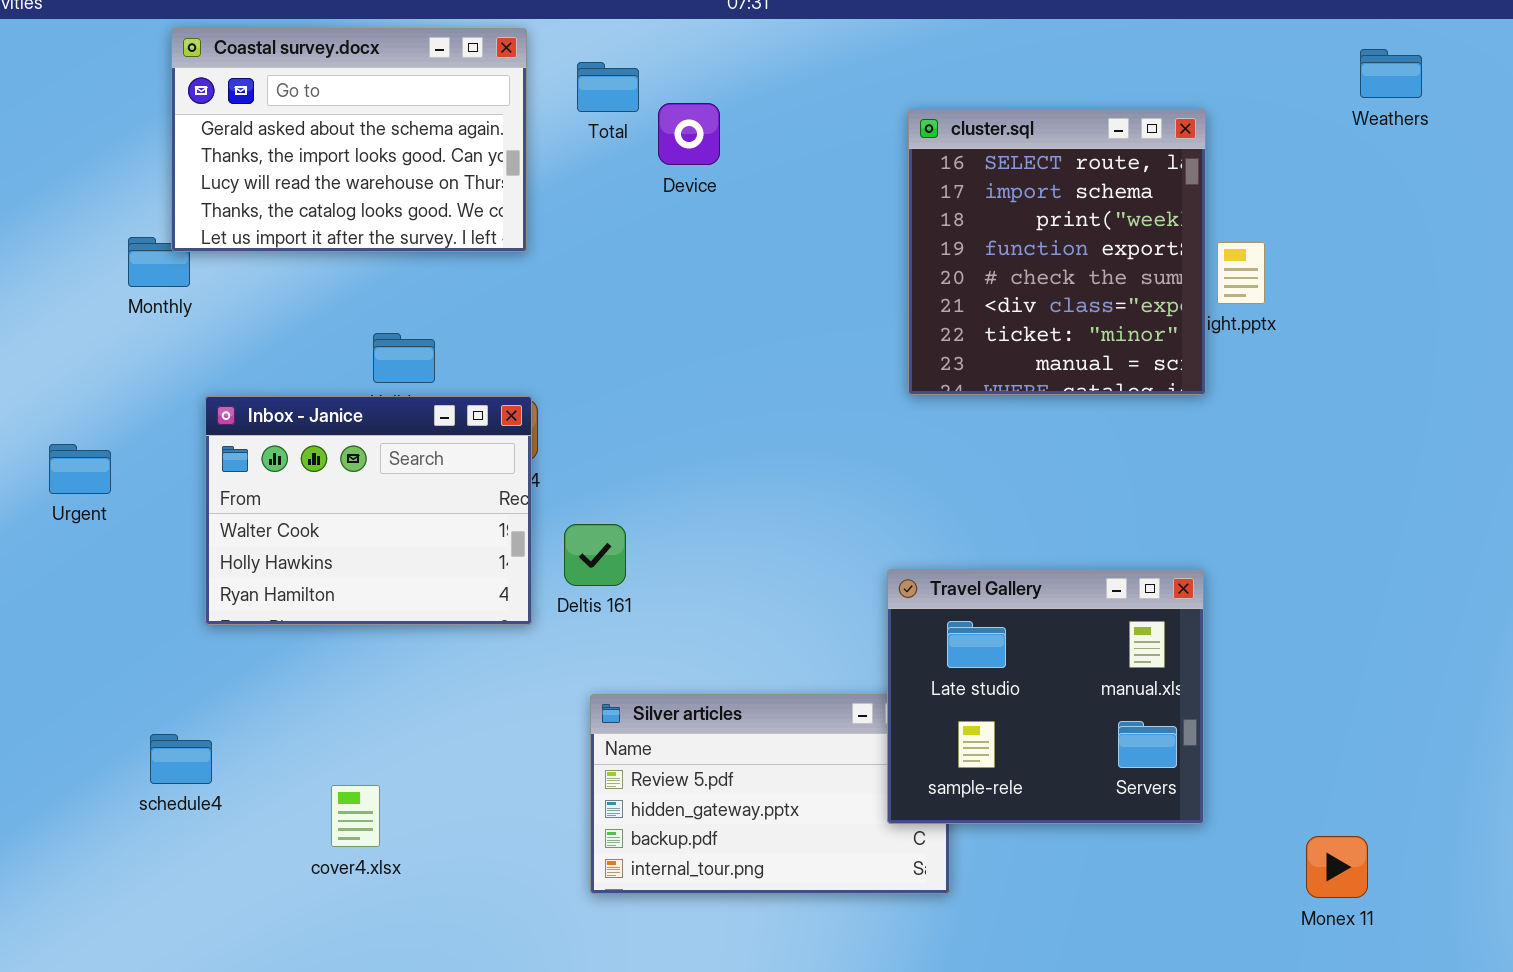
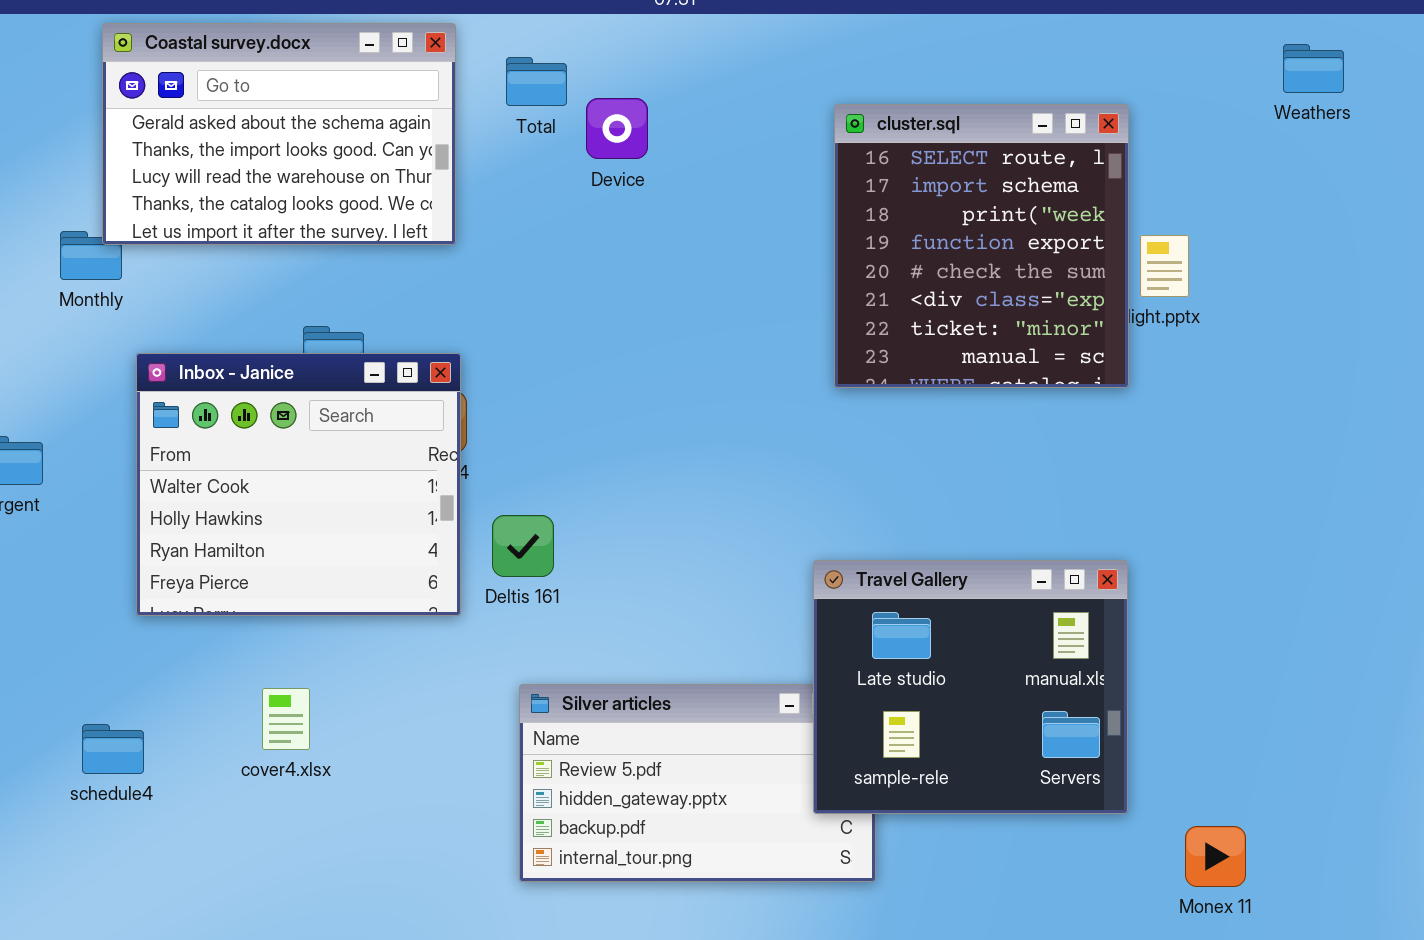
Inbox - Janice: [205,396,532,625] -> [136,353,461,616], resized
cover4.xlsx: [331,785,380,847] -> [262,688,310,750], moved
Monex 11: [1306,836,1368,898] -> [1185,826,1246,887], moved

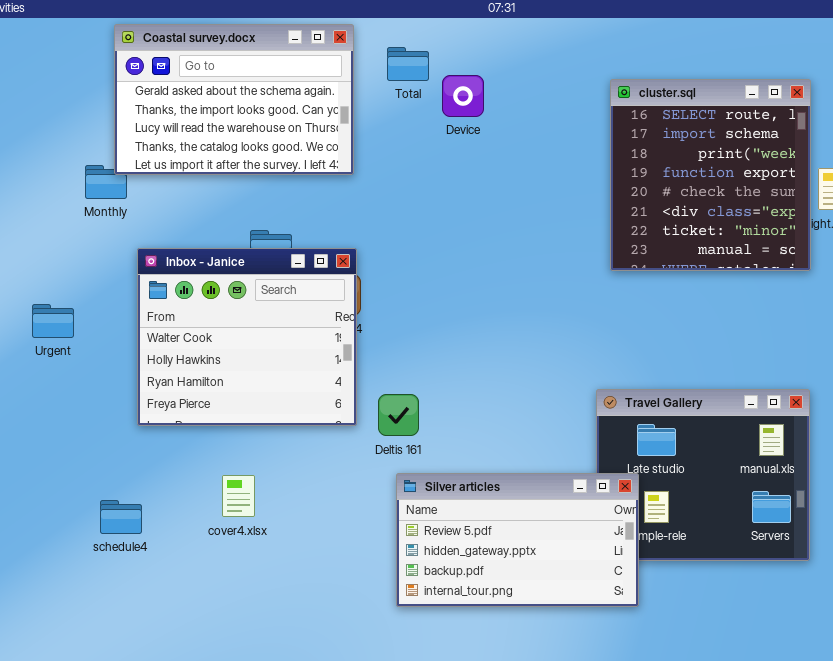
Deltis 161: [492,515,554,577] -> [378,394,419,436], moved
Silver articles: [519,684,876,882] -> [396,473,639,607], raised

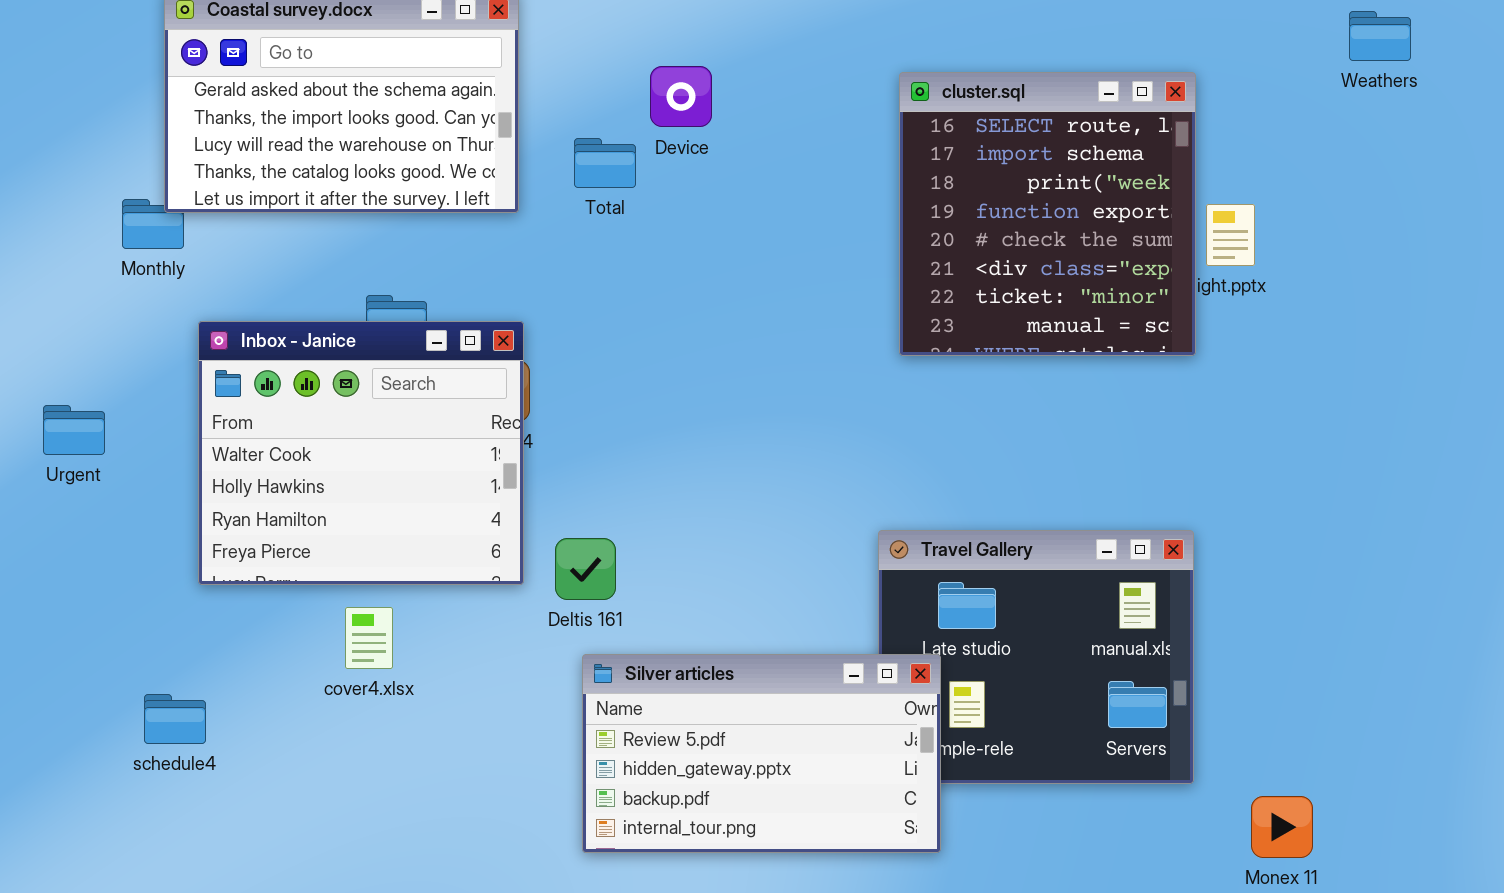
Total: [387,47,429,81] -> [574,138,636,188], moved
cover4.xlsx: [222,475,255,517] -> [345,607,393,669], moved

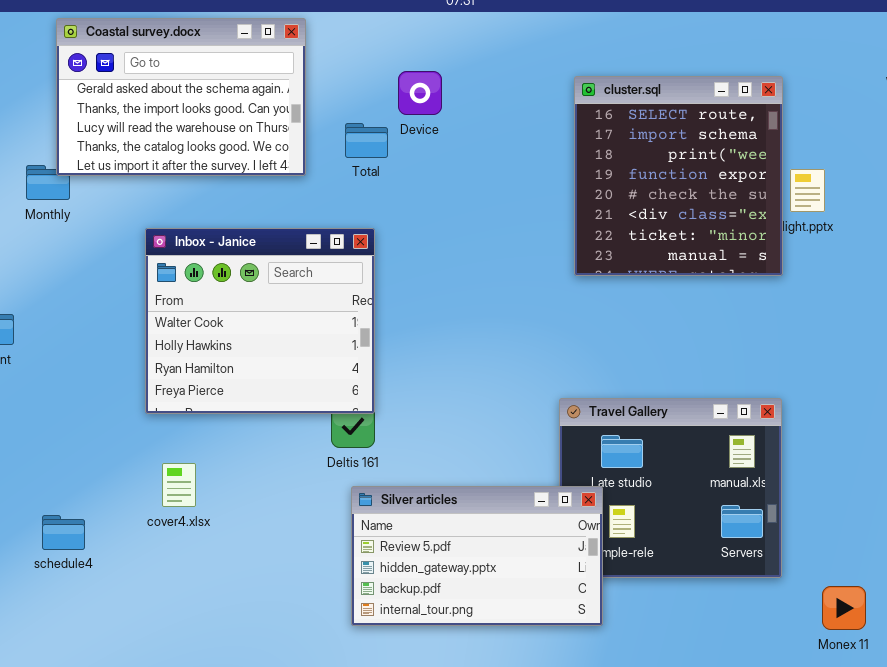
Inbox - Janice: [198,321,524,585] -> [145,228,375,414], moved
cover4.xlsx: [345,607,393,669] -> [162,463,196,507], moved

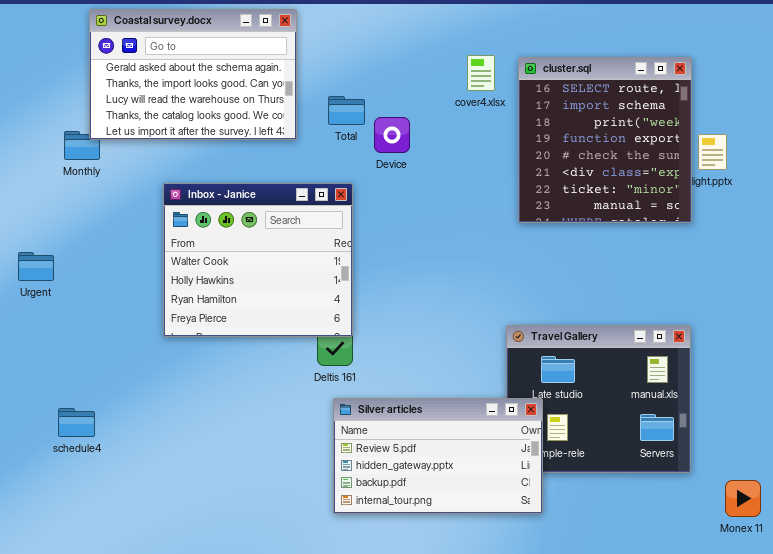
Device: [398,71,442,115] -> [374,117,410,153], moved
cover4.xlsx: [162,463,196,507] -> [467,55,495,91], moved
schedule4: [42,515,85,550] -> [58,408,95,437], moved

